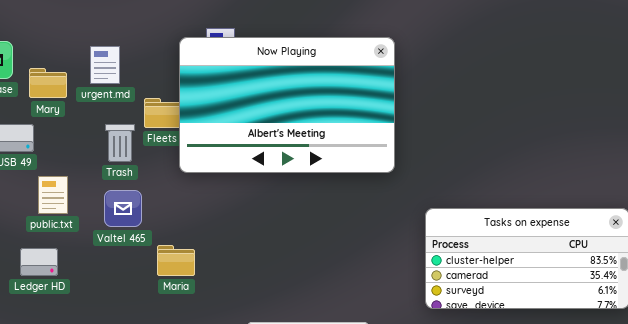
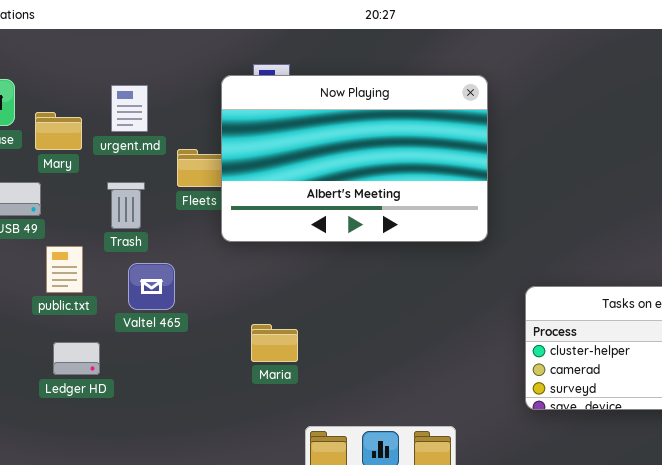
Trash: [105,124,135,162] -> [107,182,145,229], moved
Maria: [157,245,195,276] -> [251,324,298,362], moved
Ledger HD: [20,248,58,276] -> [53,342,100,375], moved

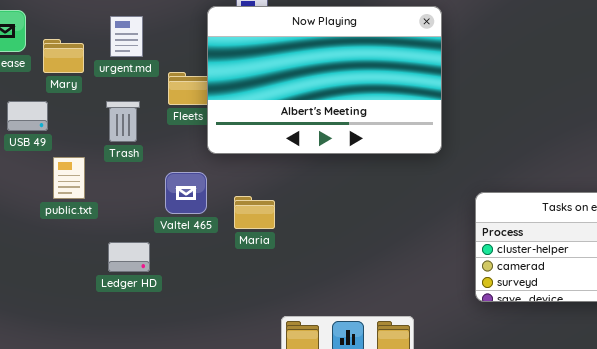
Valtel 465: [128,263,175,310] -> [165,172,207,214], moved
Maria: [251,324,298,362] -> [234,196,275,229], moved
Ledger HD: [53,342,100,375] -> [108,242,150,272], moved

